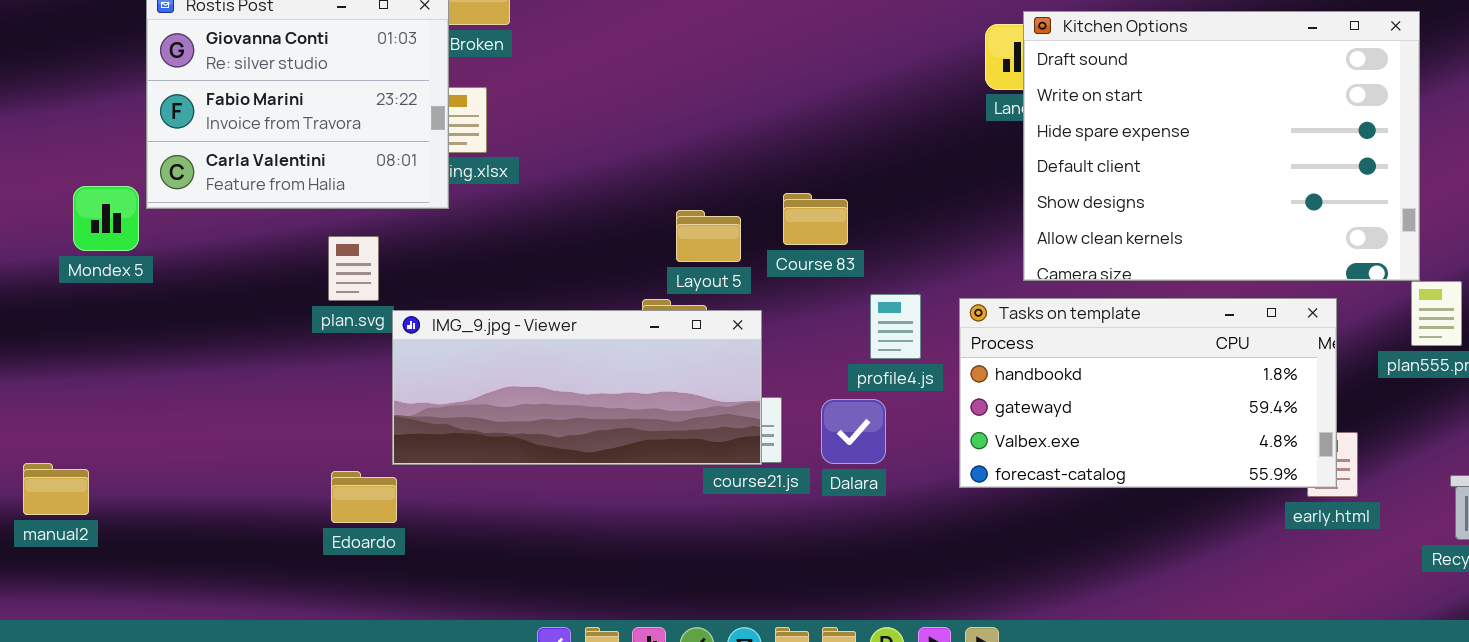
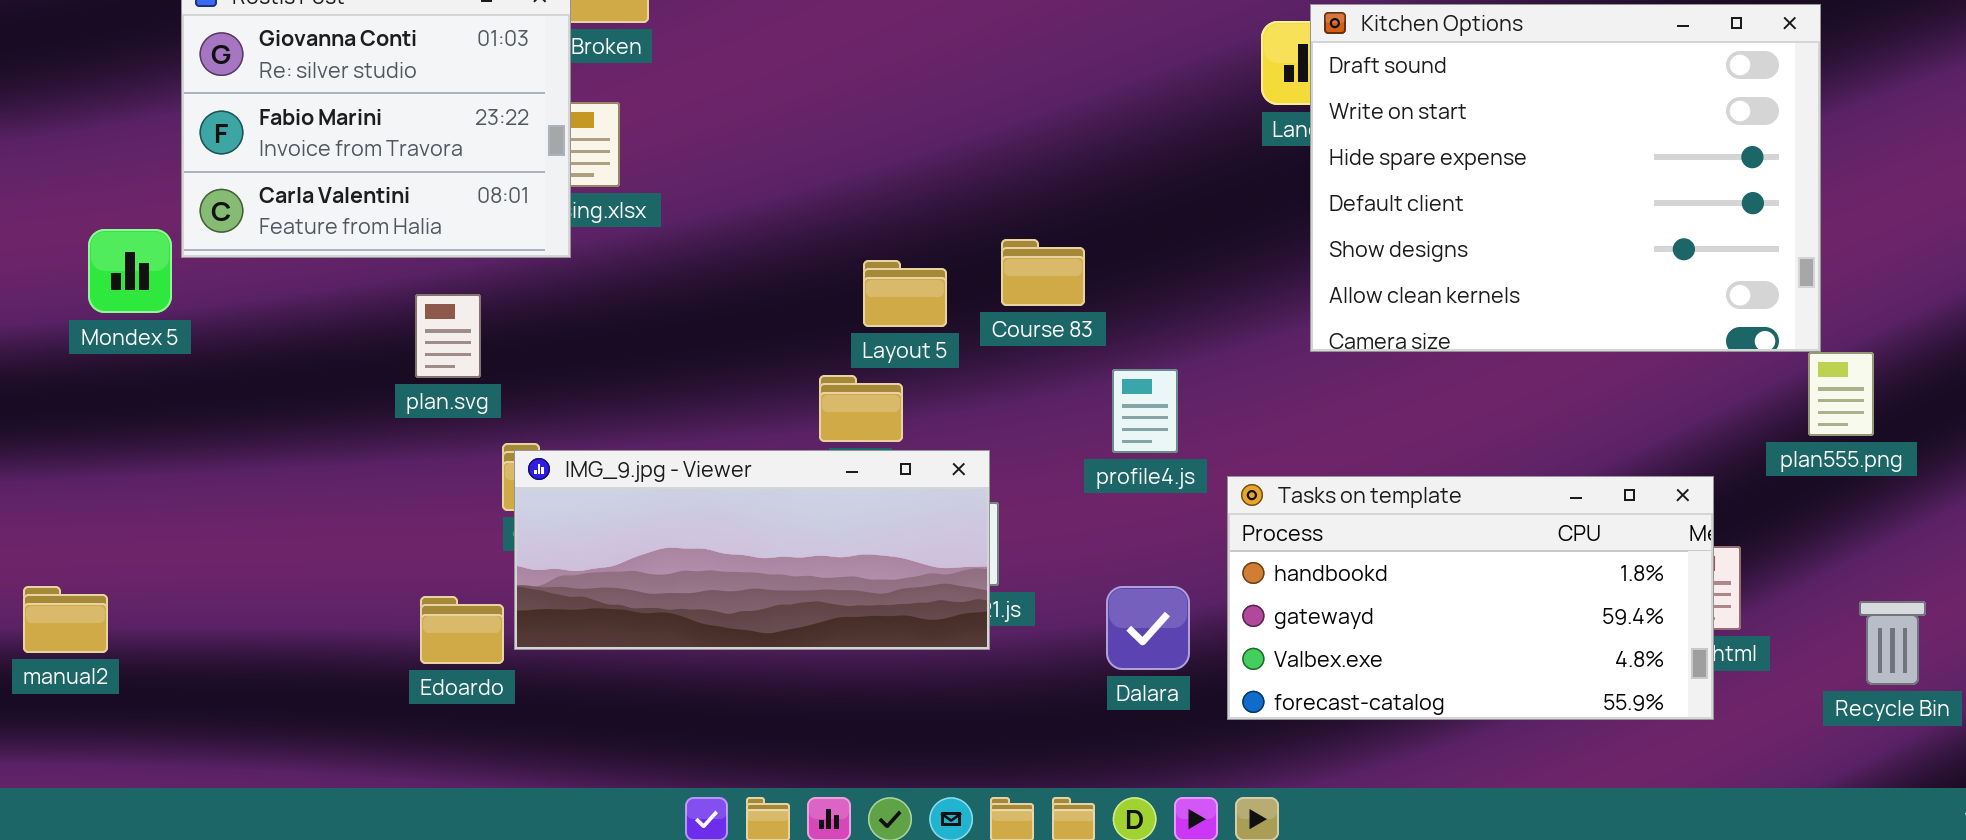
Tasks on template: [959,298,1337,488] -> [1227,476,1714,720], moved
IMG_9.jpg - Viewer: [392,310,762,465] -> [514,450,990,650], moved
Dalara: [821,399,886,464] -> [1106,586,1190,670], moved

